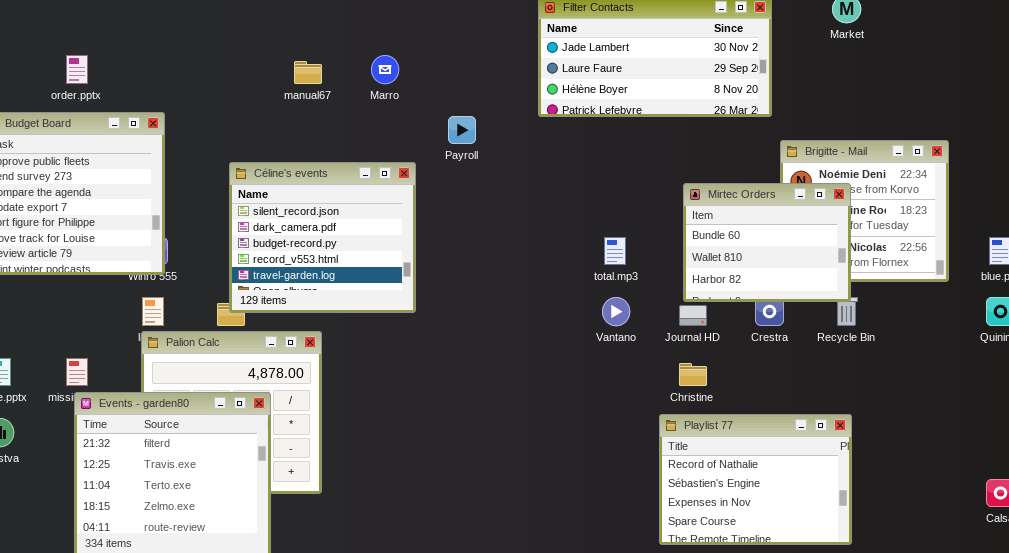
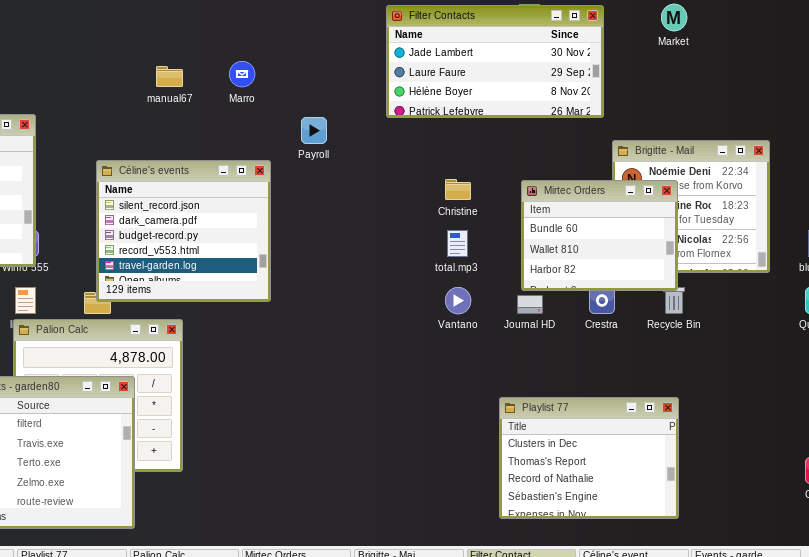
Christine: [679,363,707,386] -> [445,179,471,200], moved
Playlist 77: [659,414,852,545] -> [499,397,679,519], scrolled up 2 rows

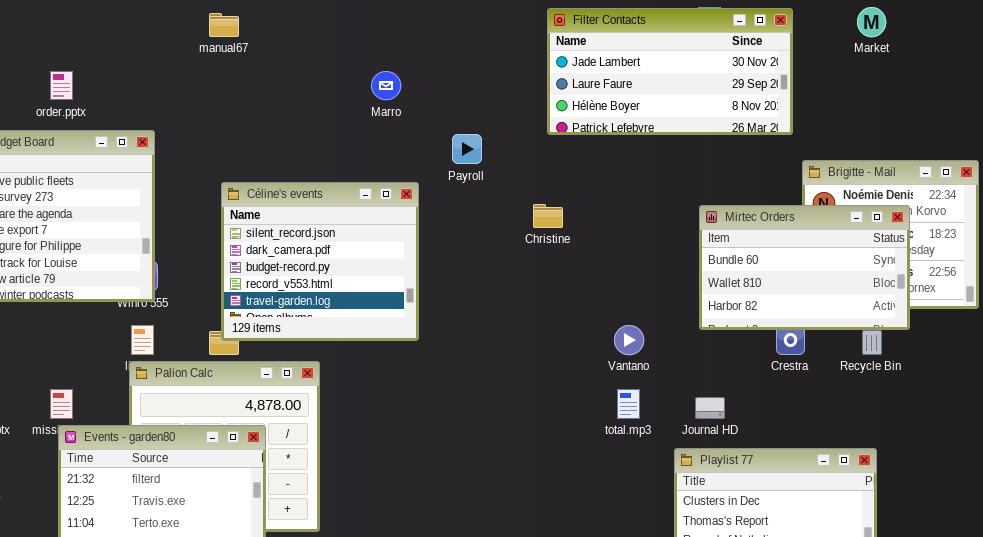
manual67: [156,66,183,87] -> [209,13,239,37], moved
Christine: [445,179,471,200] -> [533,204,563,228], moved
Mirtec Orders: [521,180,678,291] -> [699,205,910,330], resized
total.mp3: [447,230,468,257] -> [617,389,640,419], moved
Journal HD: [517,295,543,314] -> [695,397,725,419], moved

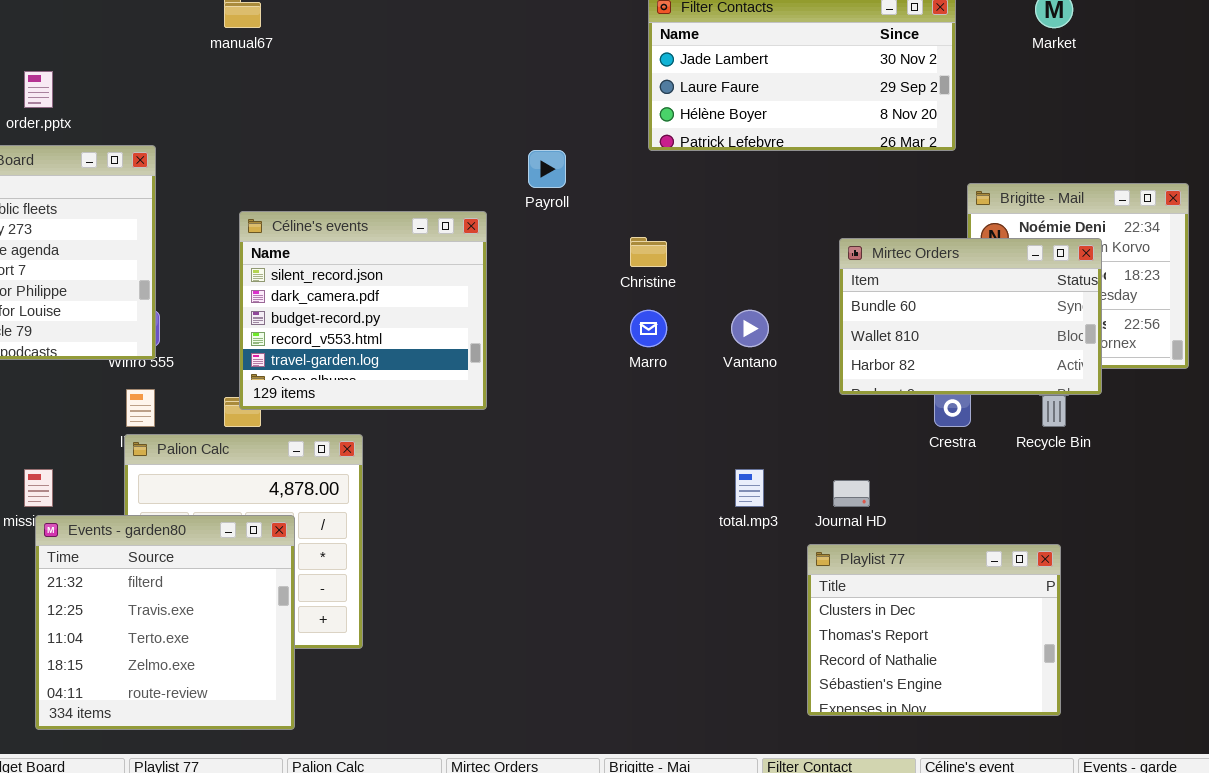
Marro: [371,71,401,100] -> [630,310,667,347], moved
Vantano: [614,325,644,355] -> [731,310,769,347], moved

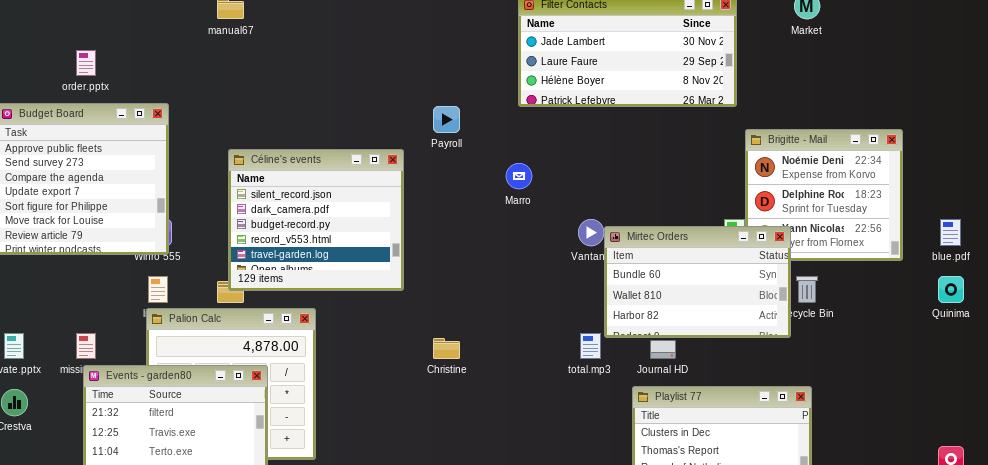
Christine: [630,237,667,267] -> [433,338,460,359], moved
Mirtec Orders: [839,238,1102,395] -> [604,226,791,338], moved
Marro: [630,310,667,347] -> [506,163,532,189], moved

